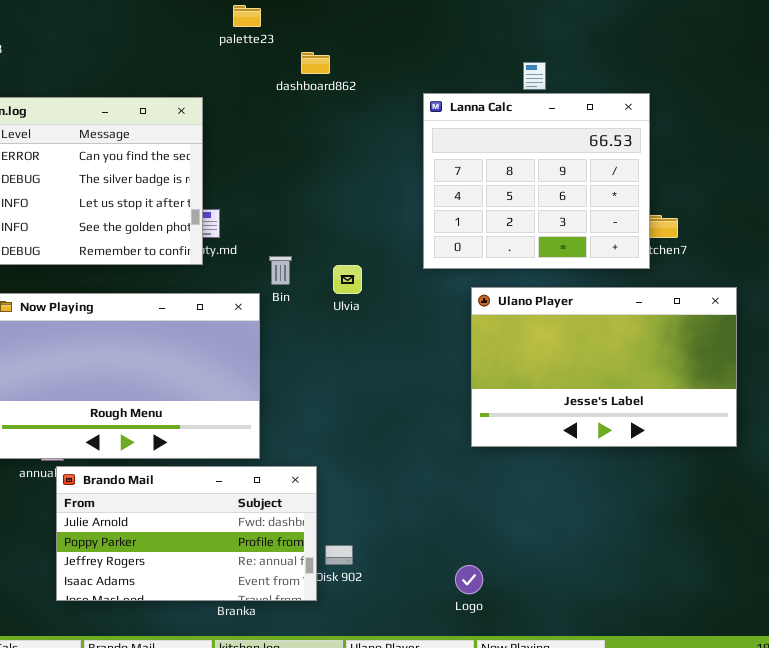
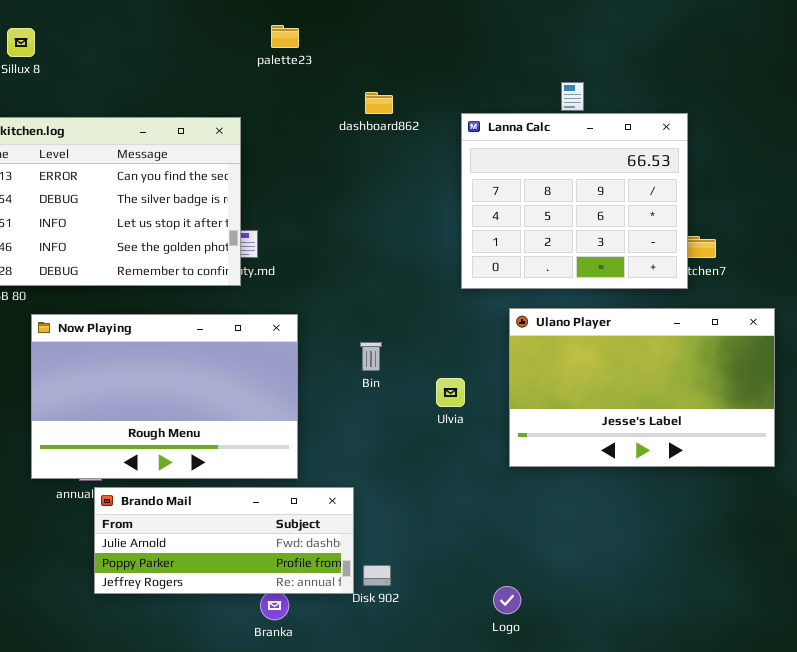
dashboard862: [301,52,330,74] -> [365,92,393,114], moved
Bin: [269,256,292,285] -> [360,342,382,371], moved
Ulvia: [333,265,362,294] -> [436,378,465,407], moved
Brando Mail: [56,466,317,601] -> [94,487,354,594], resized

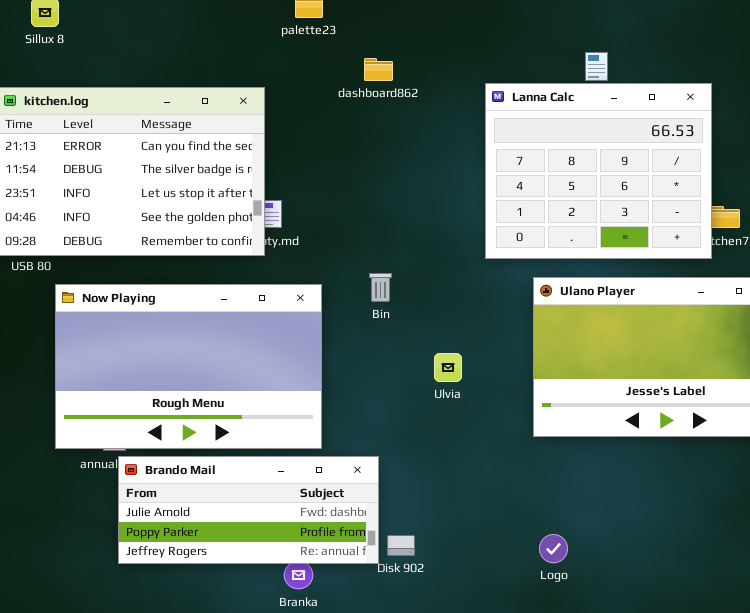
dashboard862: [365,92,393,114] -> [364,58,393,81], moved
Bin: [360,342,382,371] -> [369,273,392,302], moved
Ulvia: [436,378,465,407] -> [434,353,462,382], moved
Logo: [493,586,521,614] -> [539,534,568,563], moved

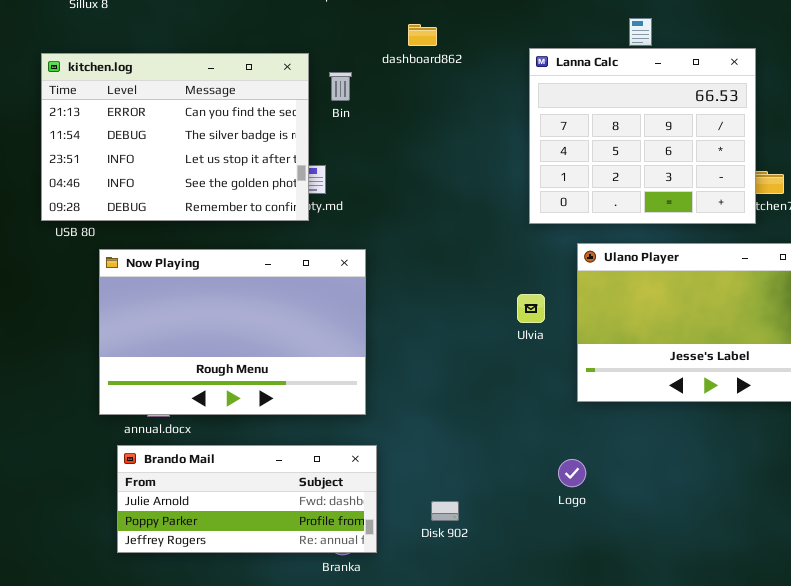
Bin: [369,273,392,302] -> [329,72,352,101], moved
Ulvia: [434,353,462,382] -> [517,294,545,323], moved
Brando Mail: [118,456,379,564] -> [117,445,377,553], moved
Logo: [539,534,568,563] -> [558,459,586,487], moved

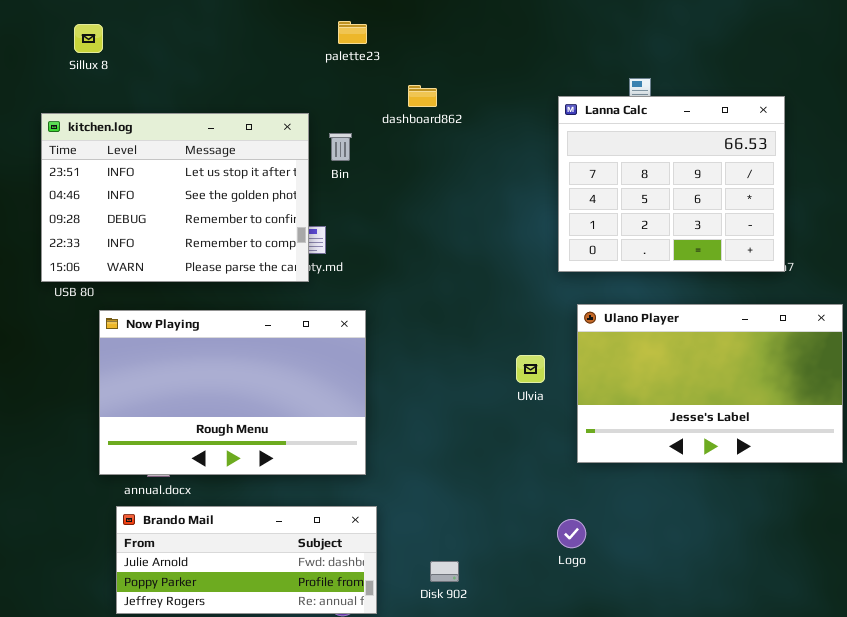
Lanna Calc: [529,48,756,224] -> [558,96,785,272], moved
kitchen.log: [41,53,309,221] -> [41,113,309,282], scrolled down 2 rows

